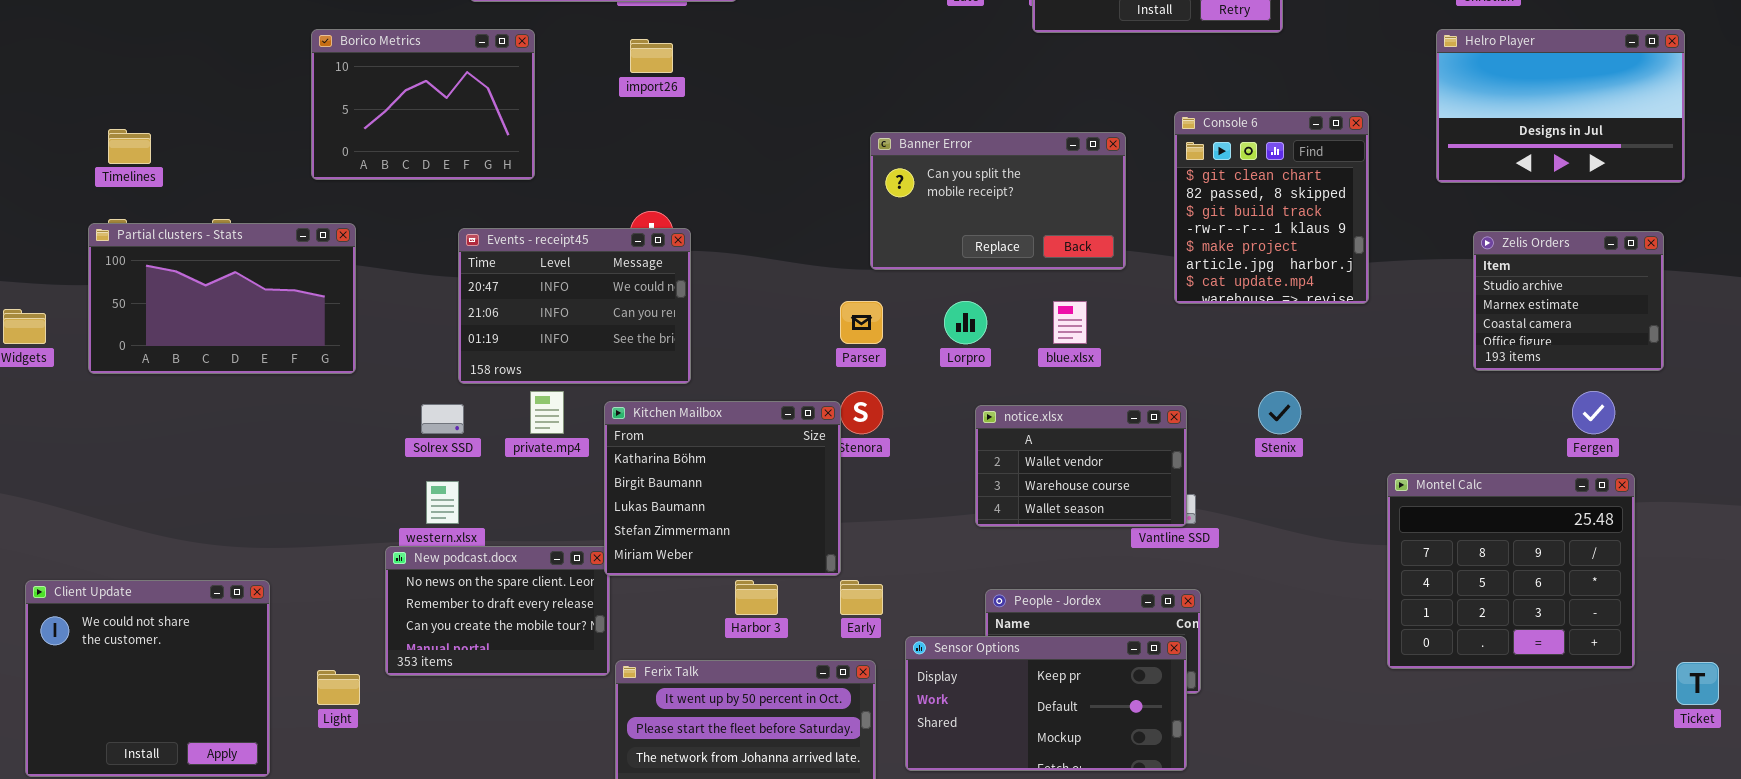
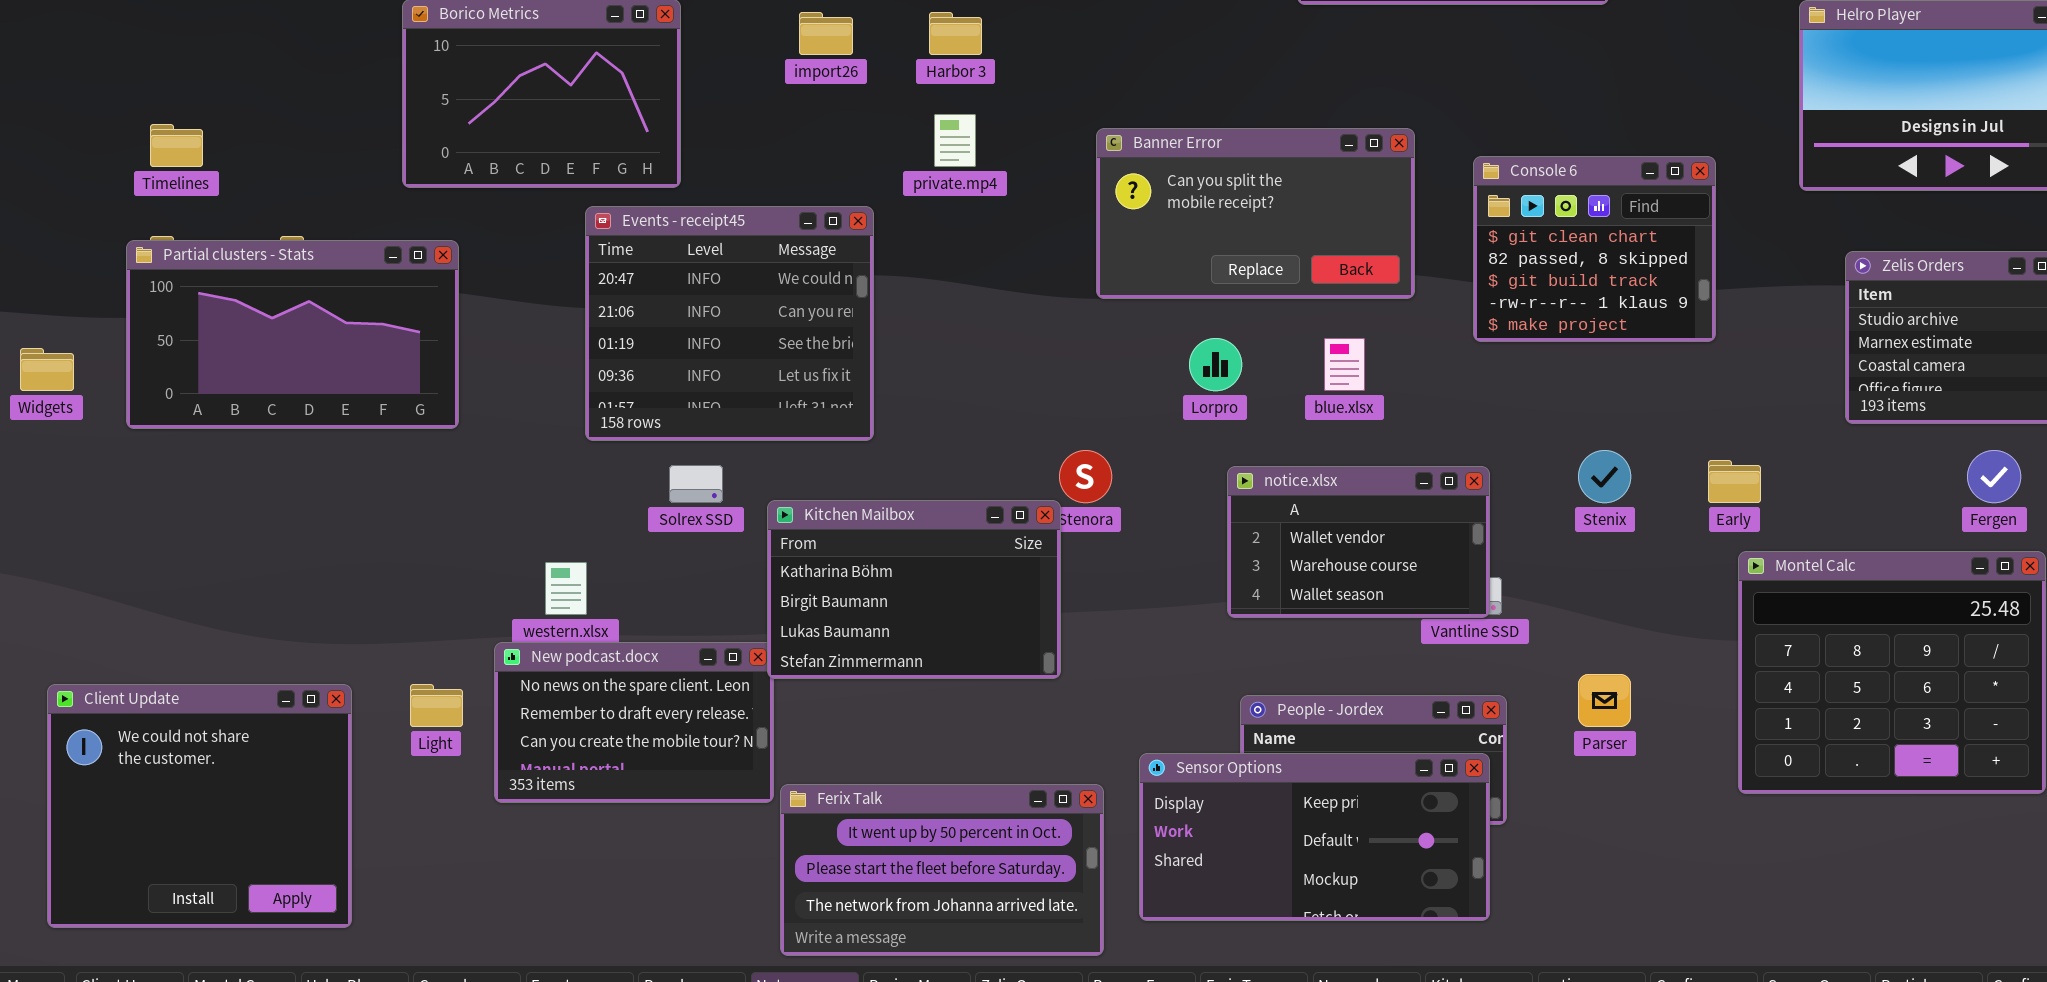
Console 6: [1174,111,1369,304] -> [1473,156,1716,342], resized
Events - receipt45: [458,228,691,384] -> [585,206,874,441], resized
Parser: [840,301,883,344] -> [1578,674,1631,727], moved
private.mp4: [530,391,564,434] -> [934,114,976,167], moved
Kitchen Mailbox: [604,401,841,576] -> [767,500,1061,679], resized
Solrex SSD: [421,404,464,434] -> [669,465,723,503], moved
Harbor 3: [735,580,778,615] -> [929,12,982,55], moved
Early: [840,580,883,615] -> [1708,460,1761,503], moved
Light: [317,670,360,705] -> [410,684,463,727], moved

